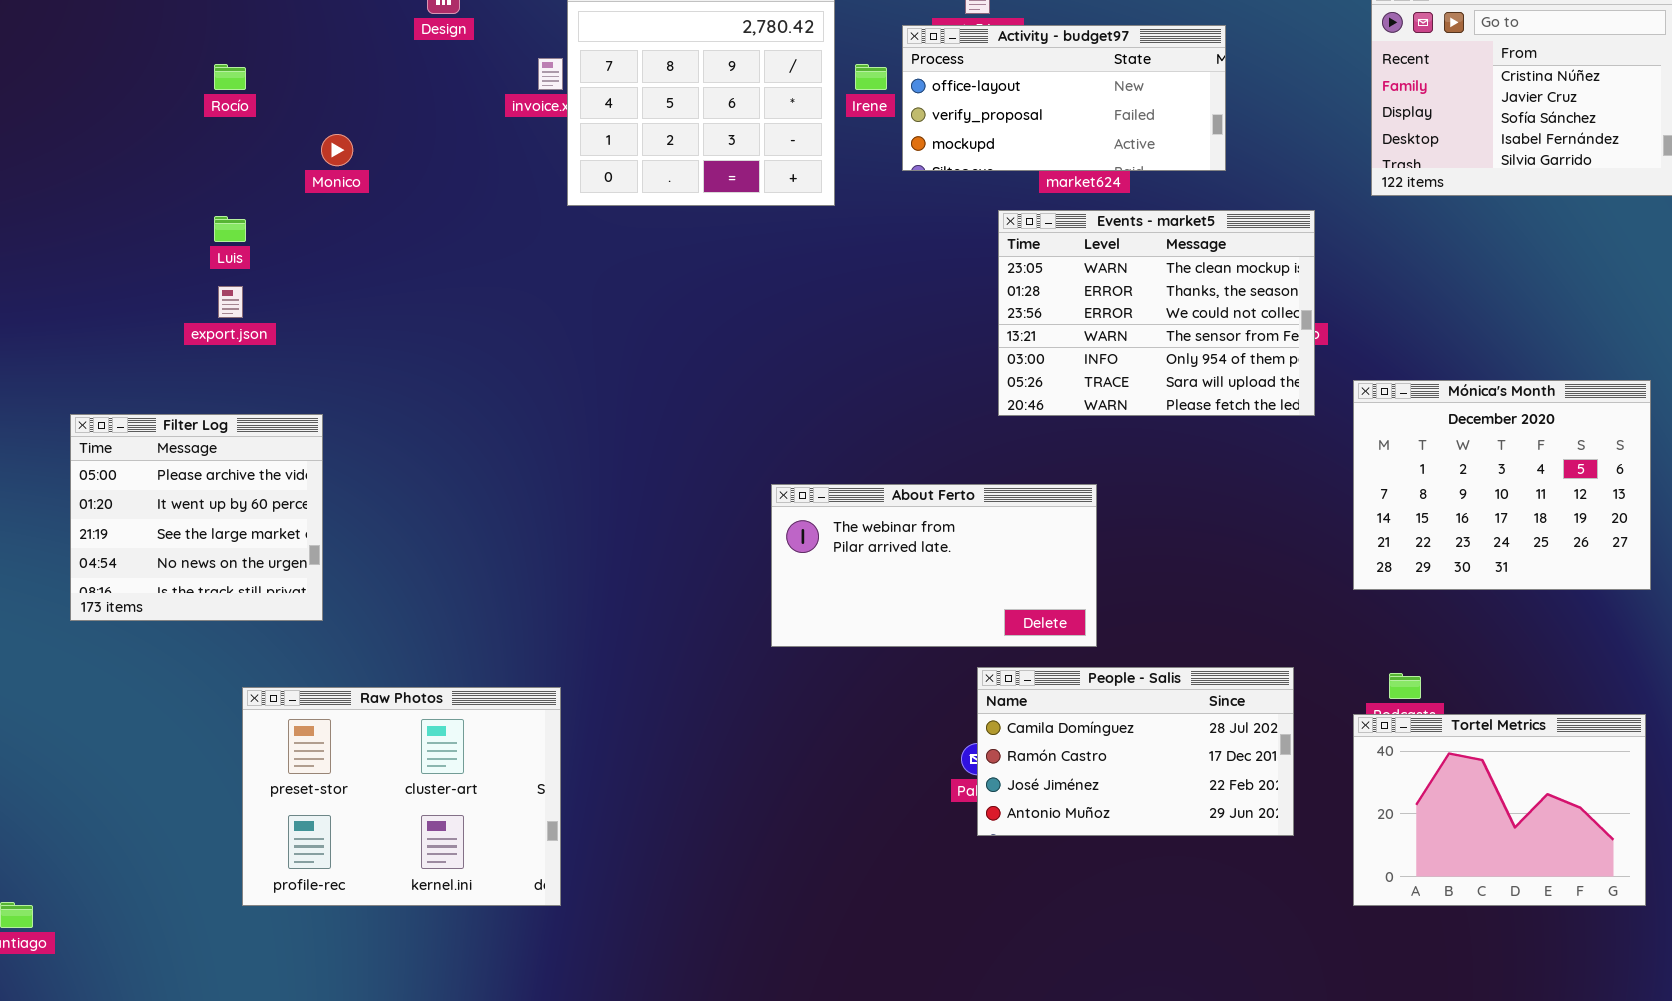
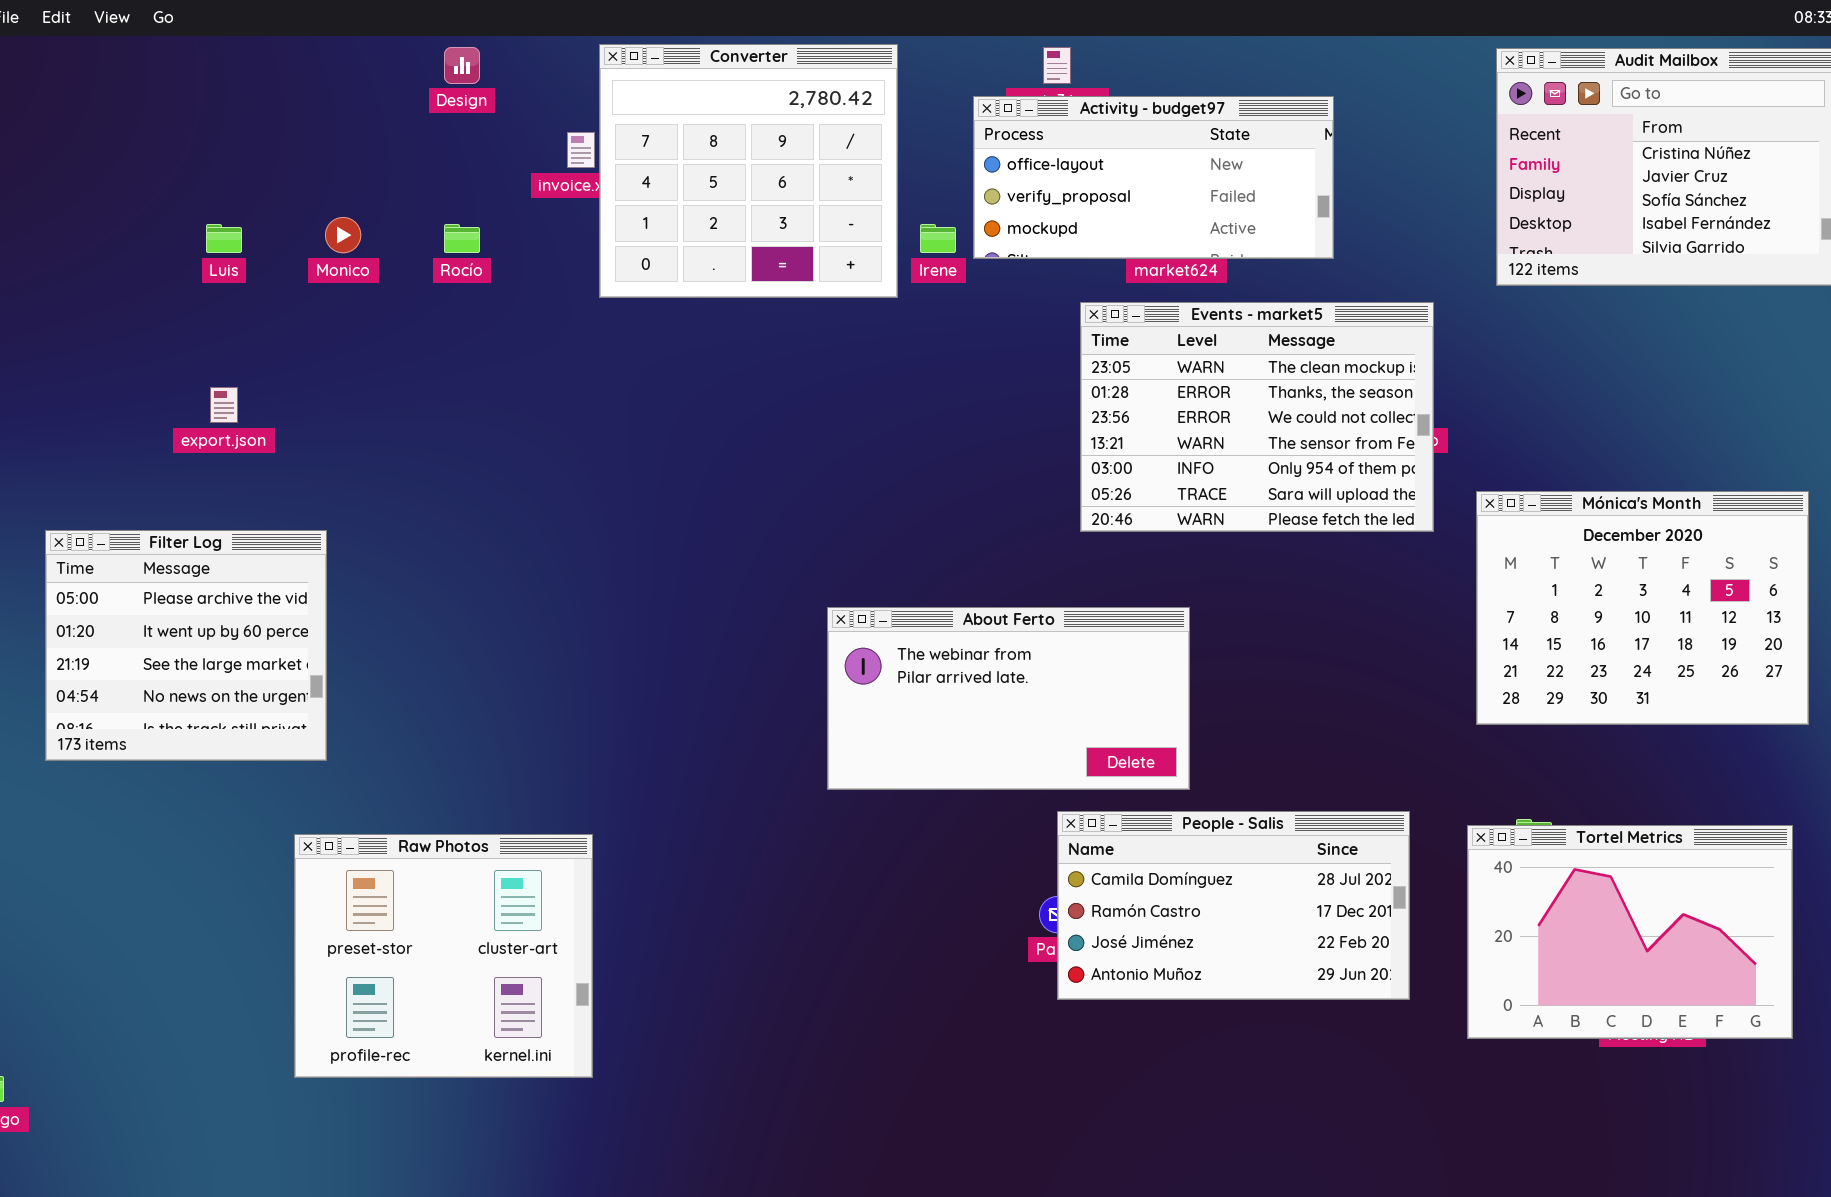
Rocío: [214,64,246,90] -> [444,224,480,253], moved
Irene: [855,64,887,90] -> [920,224,956,253], moved
Luis: [214,216,246,242] -> [206,224,242,253], moved
Raw Photos: [242,687,561,906] -> [294,834,593,1078], resized
Tortel Metrics: [1353,714,1646,906] -> [1467,825,1793,1039], moved

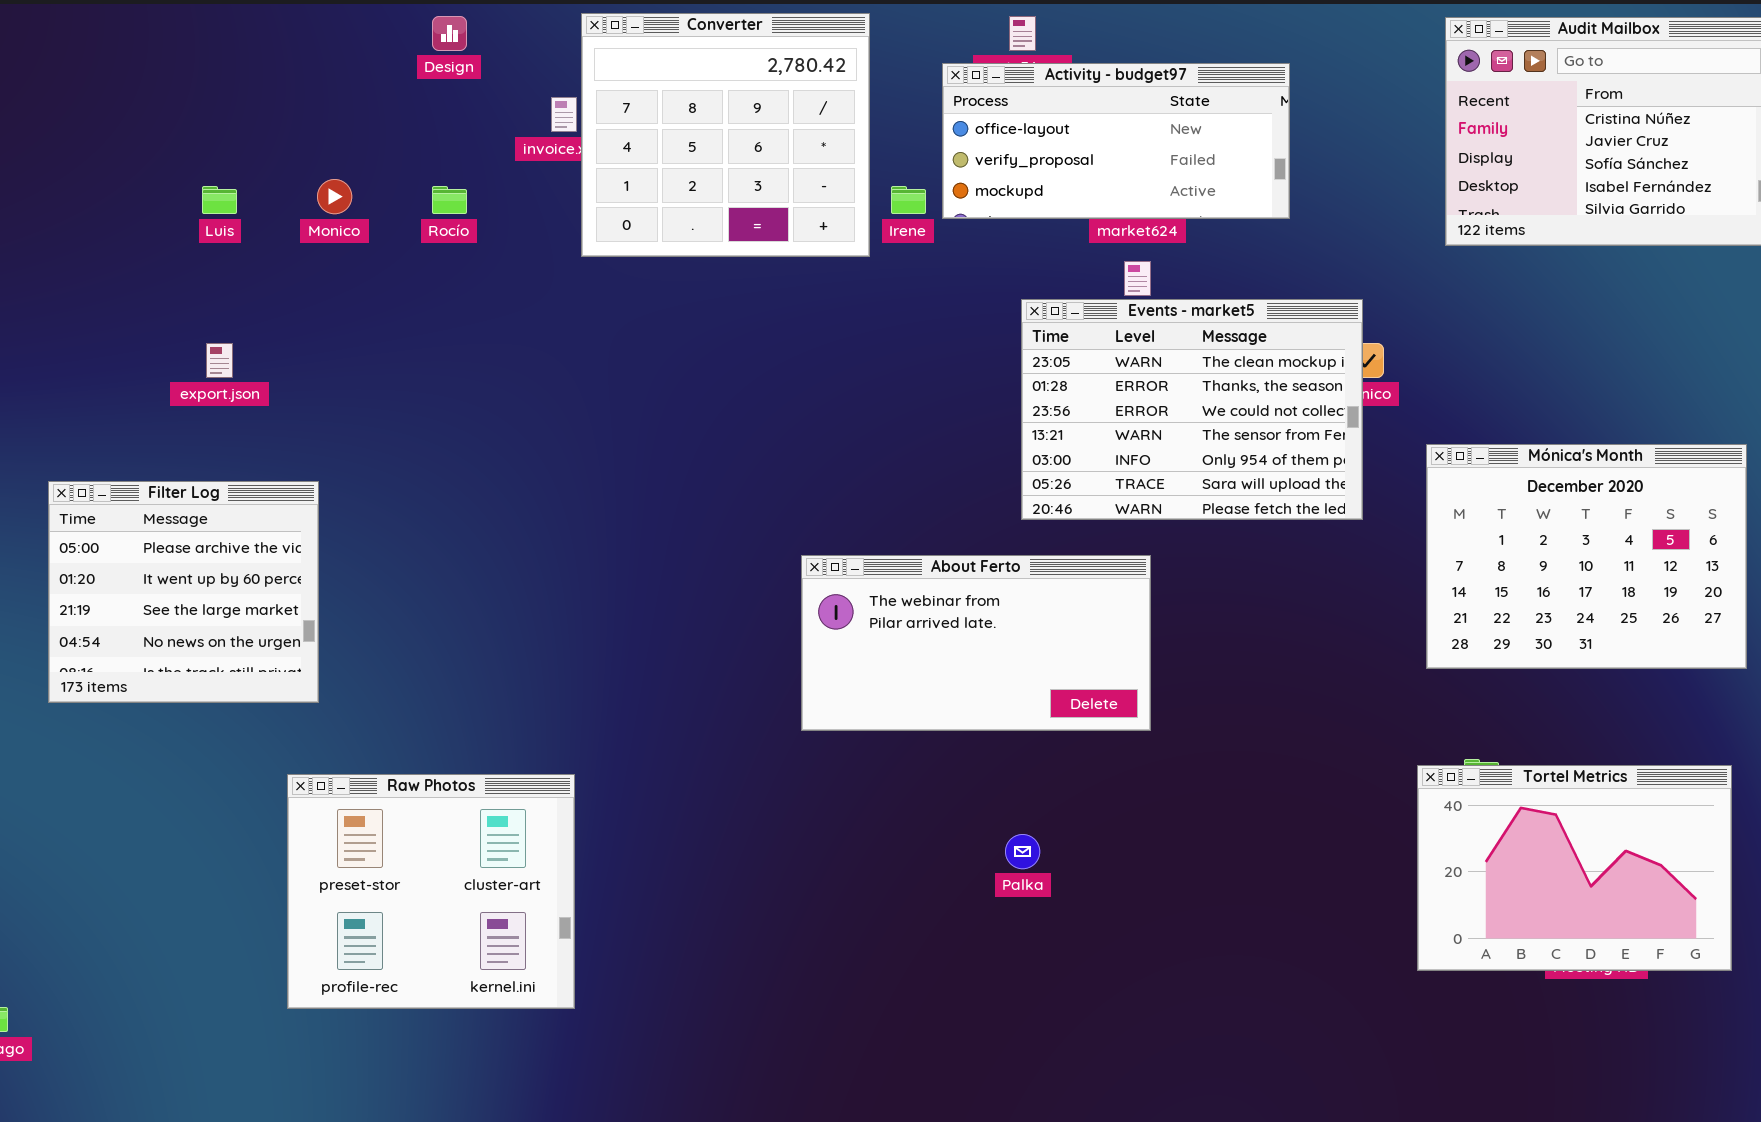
Events - market5: [1080,302,1434,532] -> [1021,299,1363,520], moved
People - Salis: [1057,811,1410,1000] -> none, closed

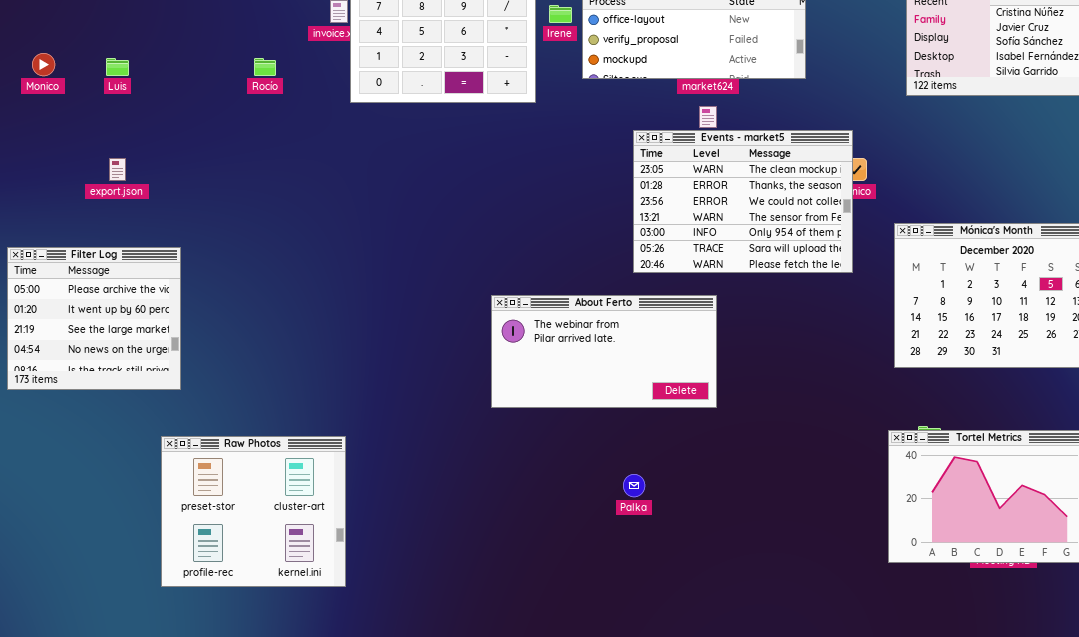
Monico: [317,179,352,214] -> [32,53,55,76], moved
Irene: [891,186,926,214] -> [549,5,572,23], moved

